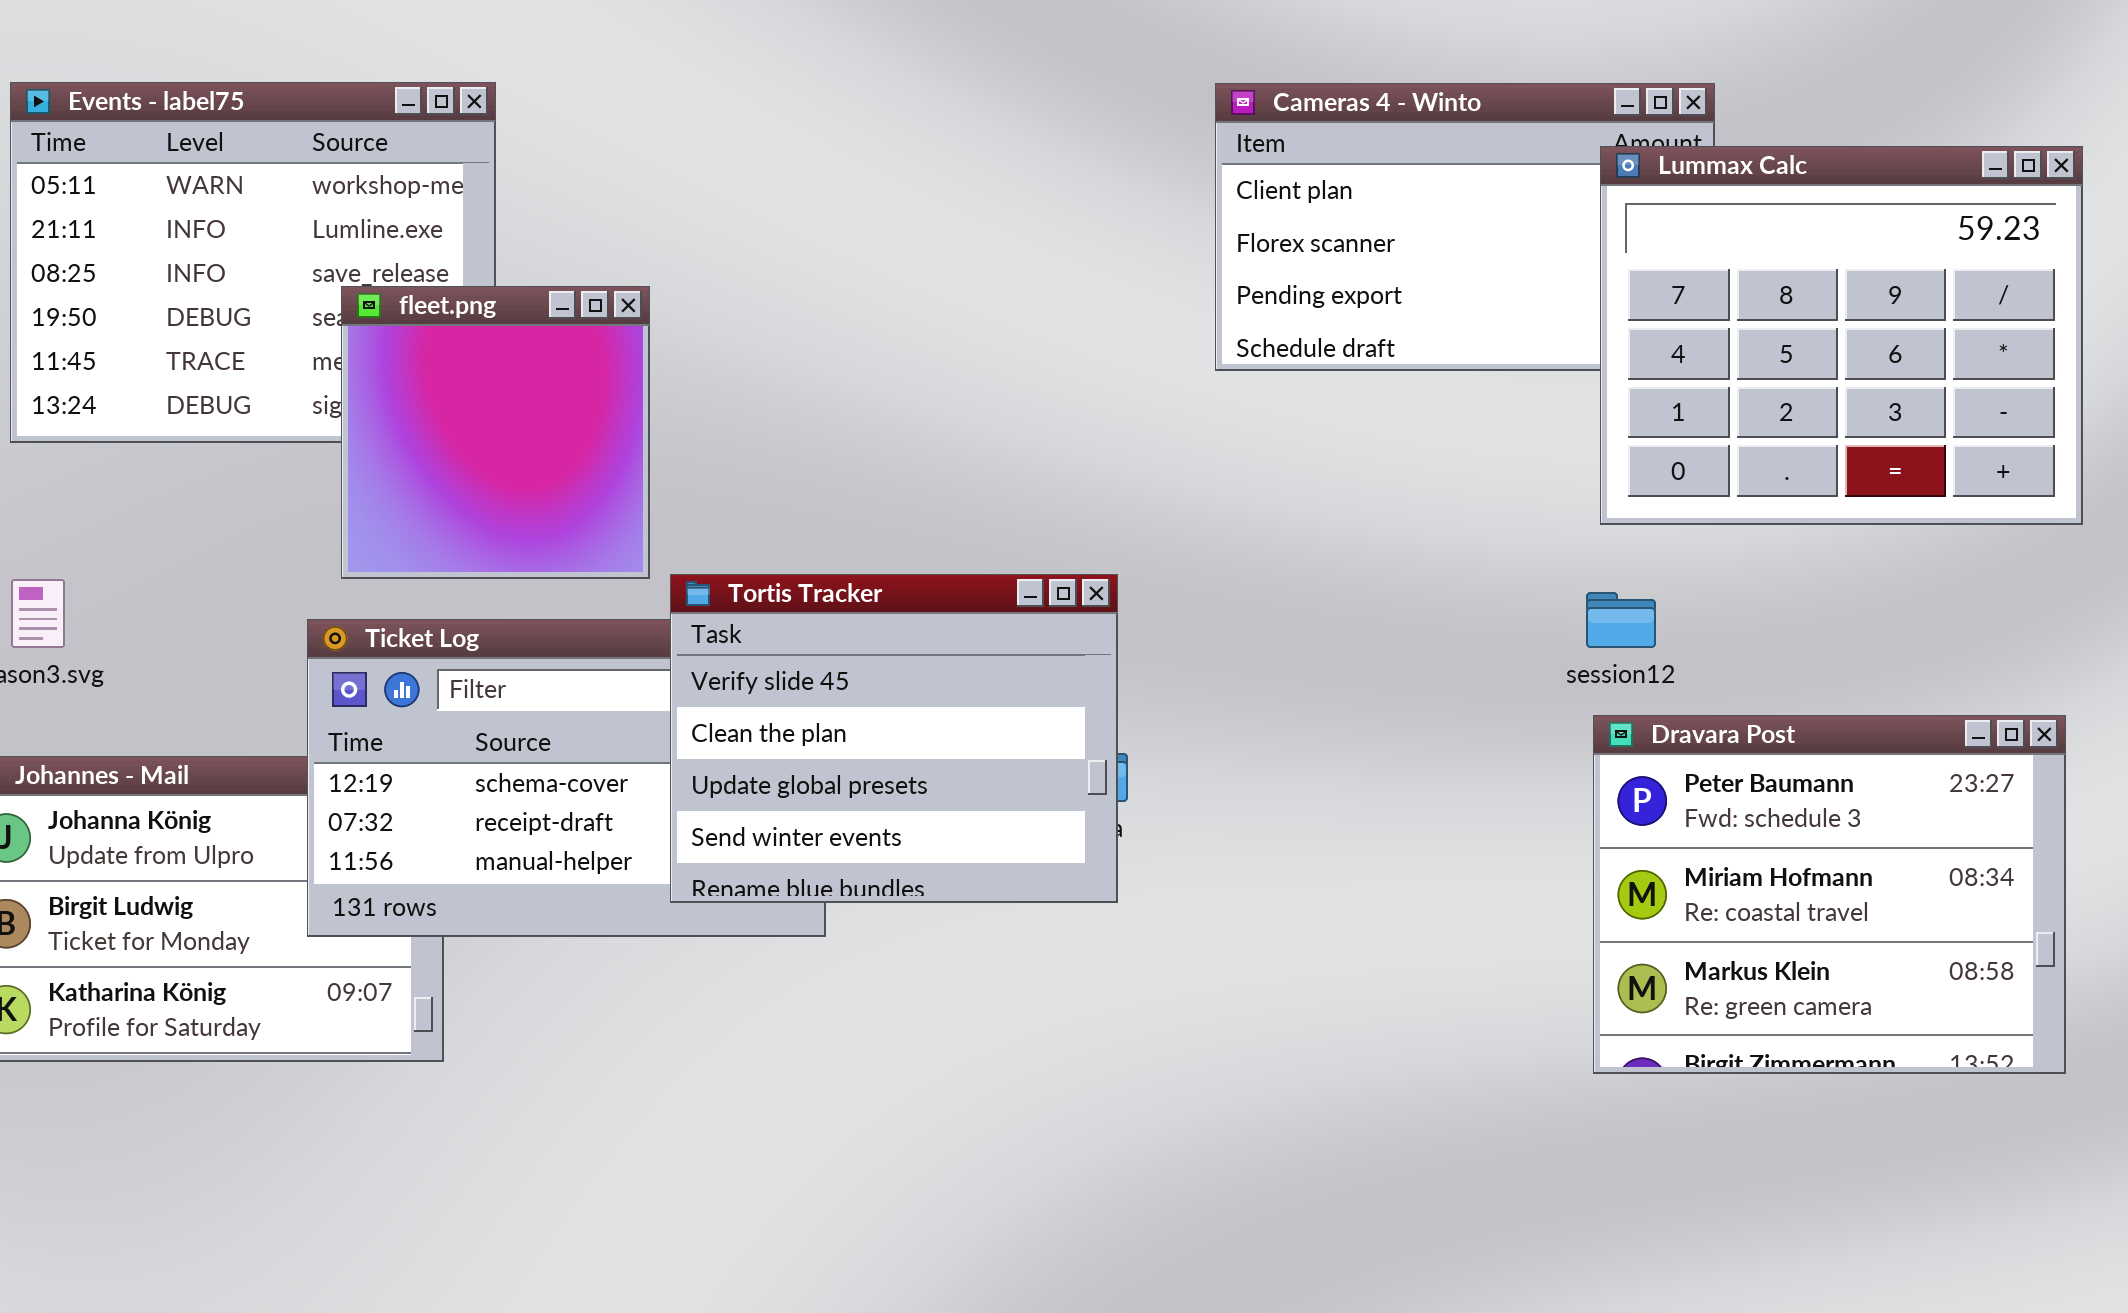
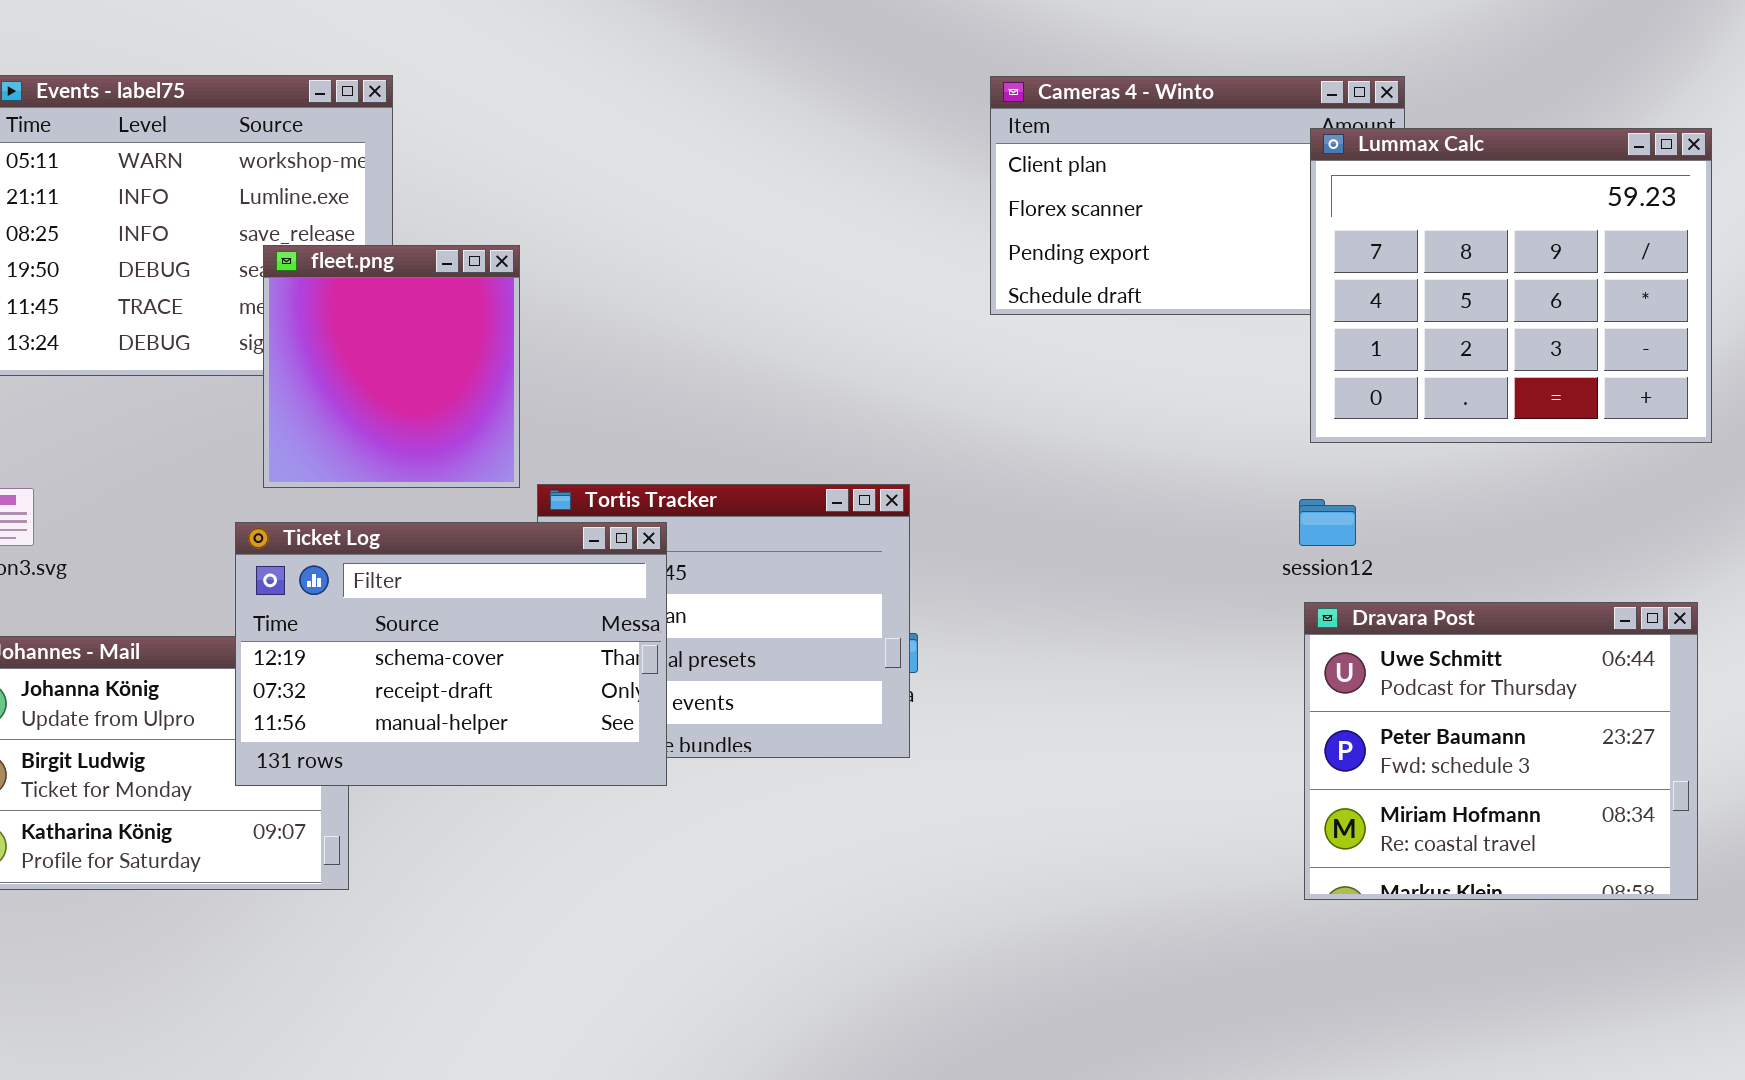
Ticket Log: [307,619,826,937] -> [235,522,667,786], raised
Dravara Post: [1593,715,2066,1074] -> [1304,602,1698,900], scrolled up 1 row

